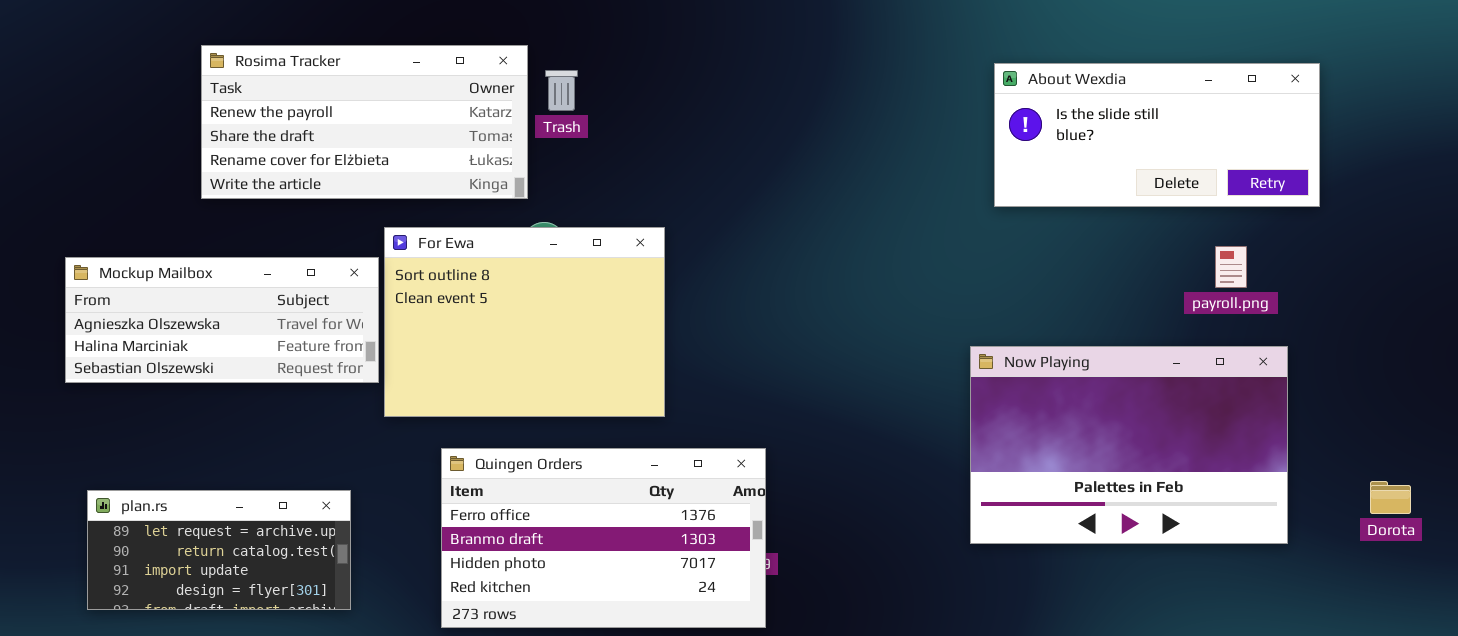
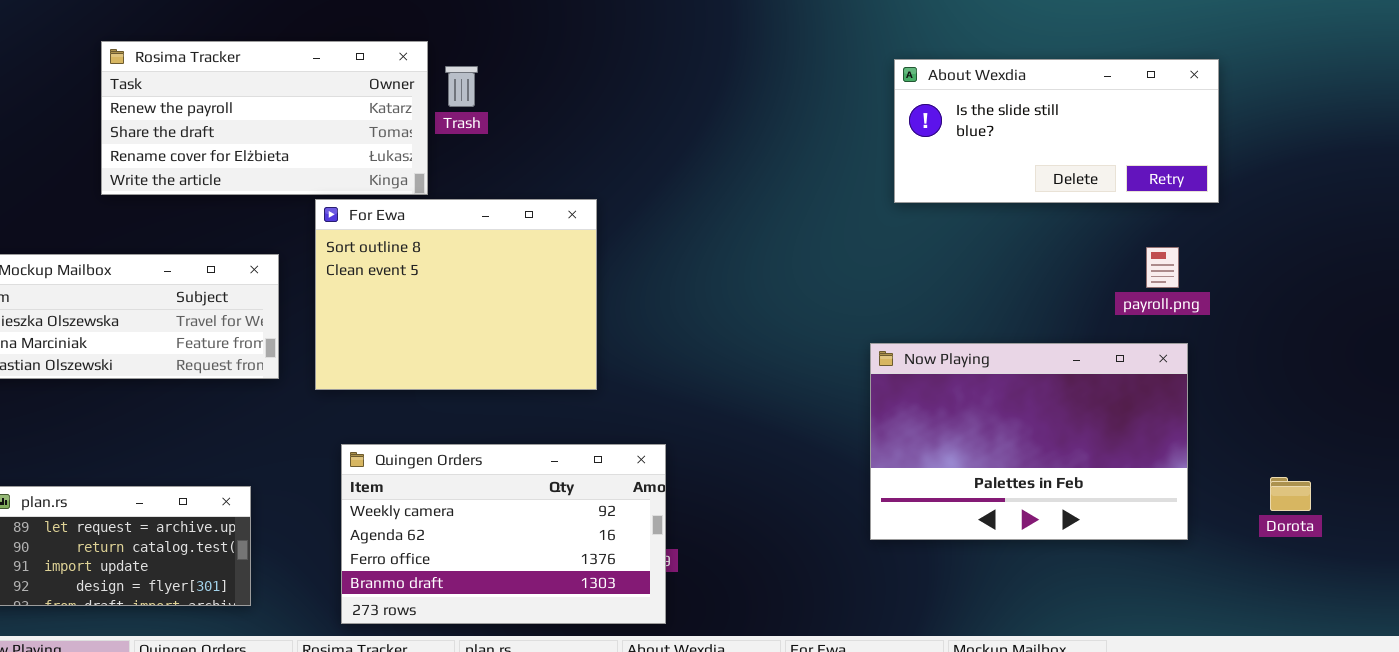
For Ewa: [384,227,665,417] -> [315,199,597,390], moved
payroll.png: [1215,246,1247,288] -> [1146,247,1179,288], moved
Quingen Orders: [441,448,766,628] -> [341,444,666,624], scrolled up 2 rows

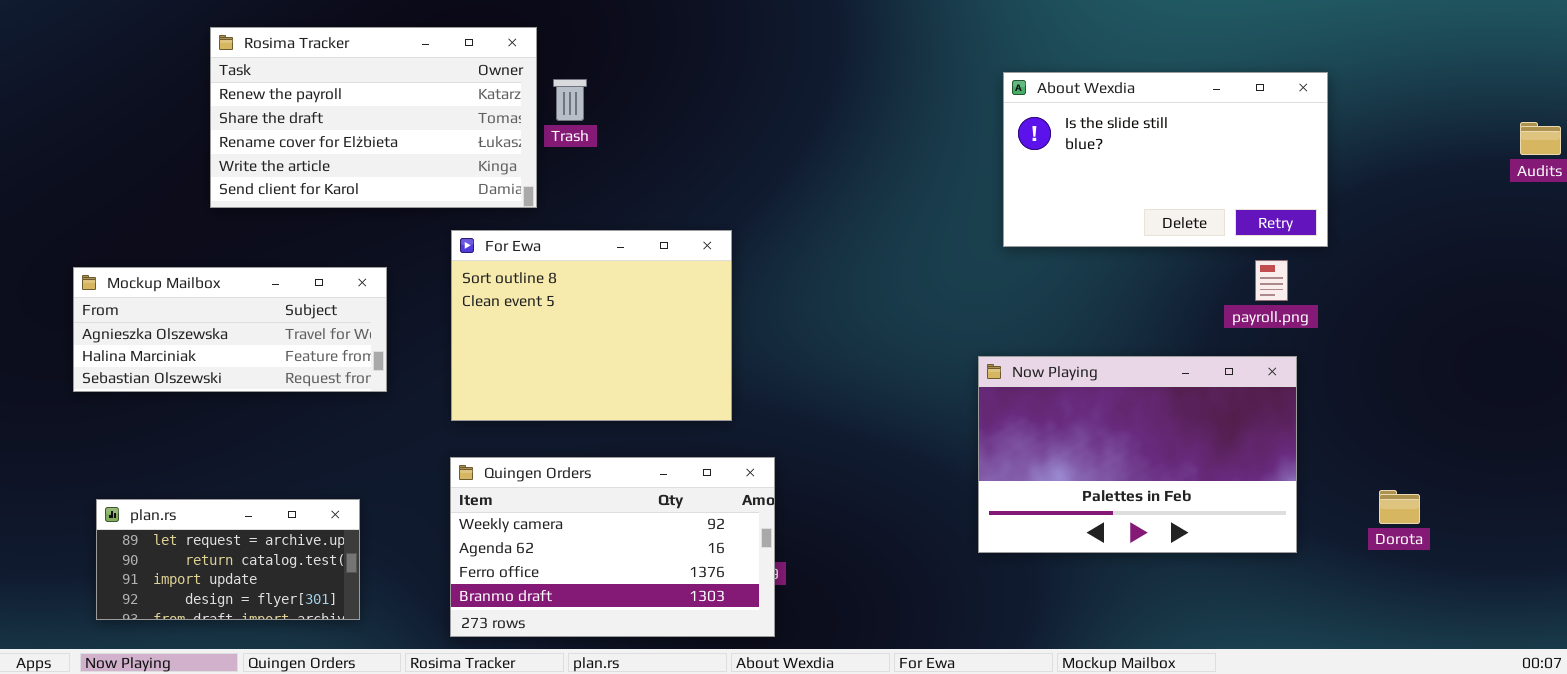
Rosima Tracker: [101,41,428,195] -> [210,27,537,208], resized
About Wexdia: [894,59,1219,203] -> [1003,72,1328,247], resized
For Ewa: [315,199,597,390] -> [451,230,732,421], moved

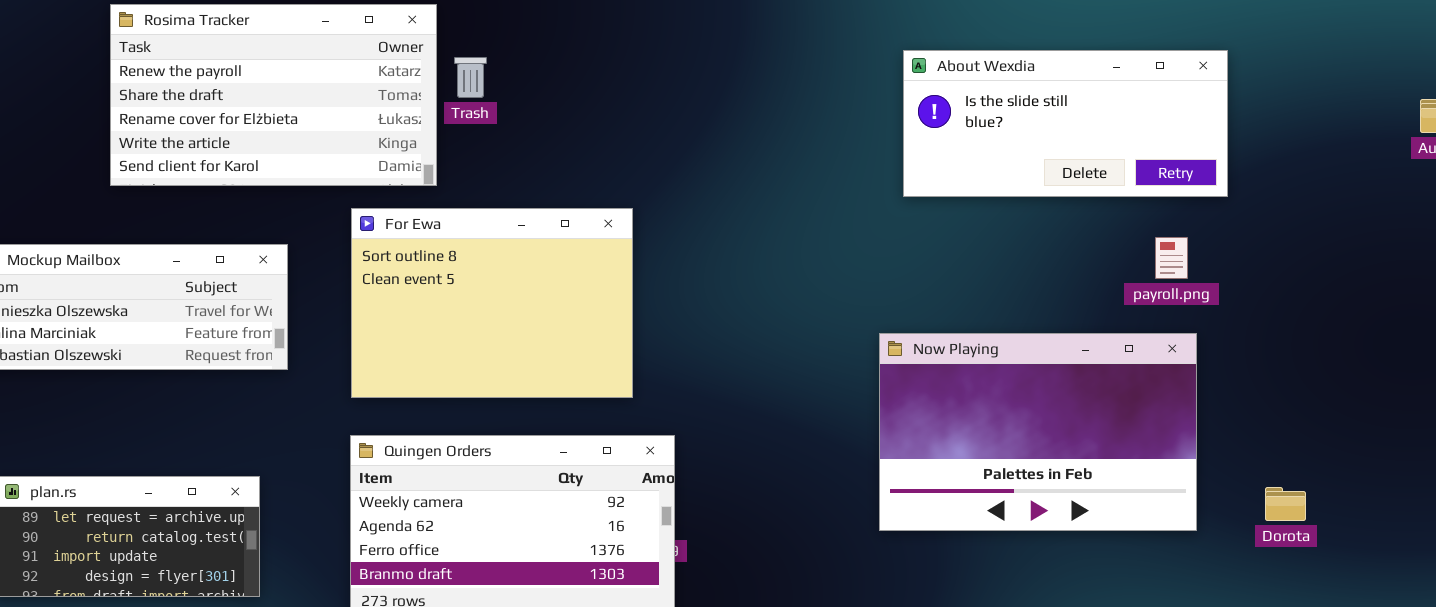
About Wexdia: [1003,72,1328,247] -> [903,50,1228,197], resized
Dorota: [1379,490,1420,524] -> [1265,487,1306,521], moved

